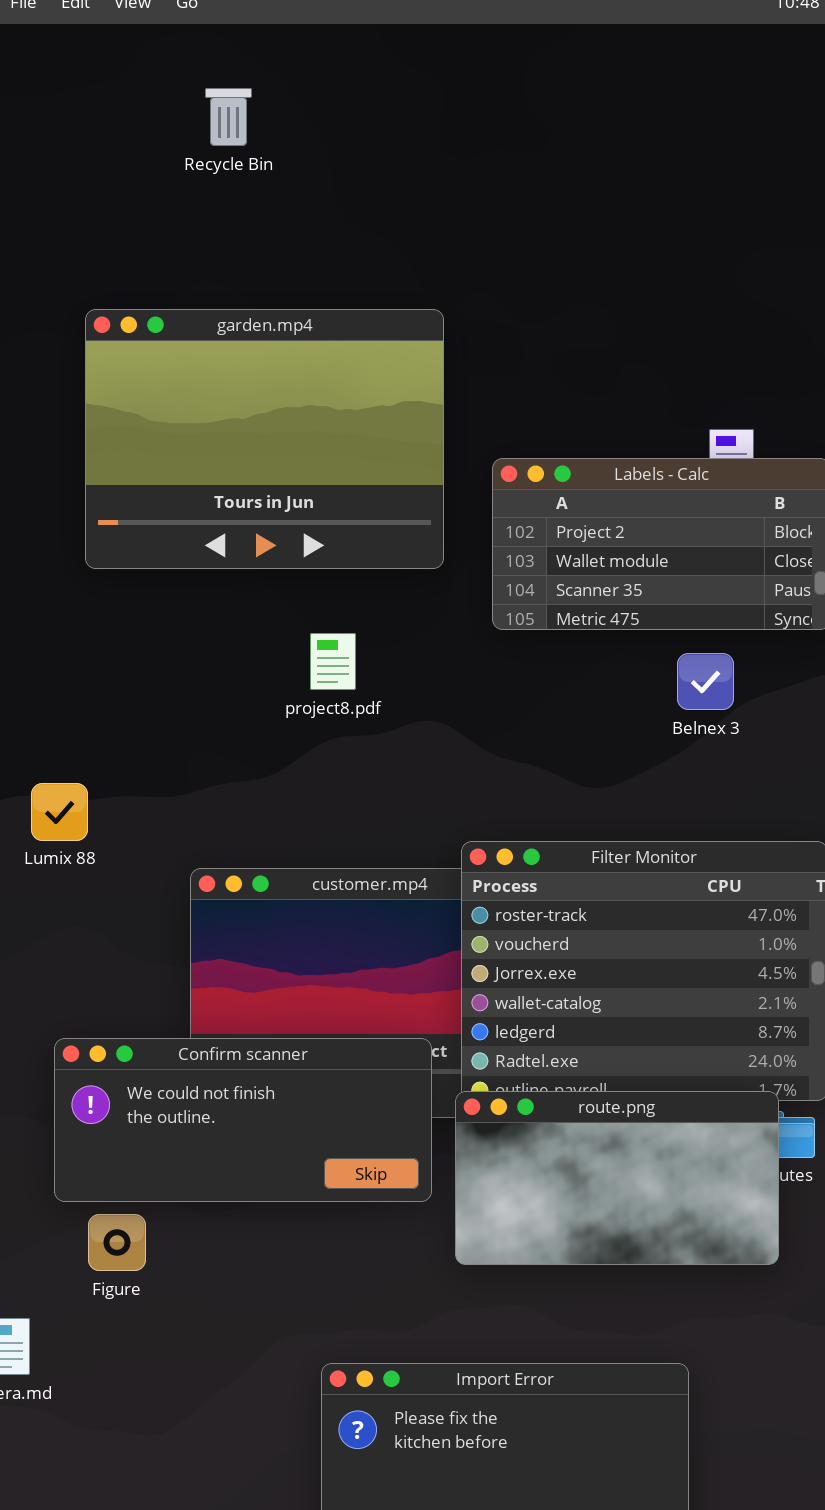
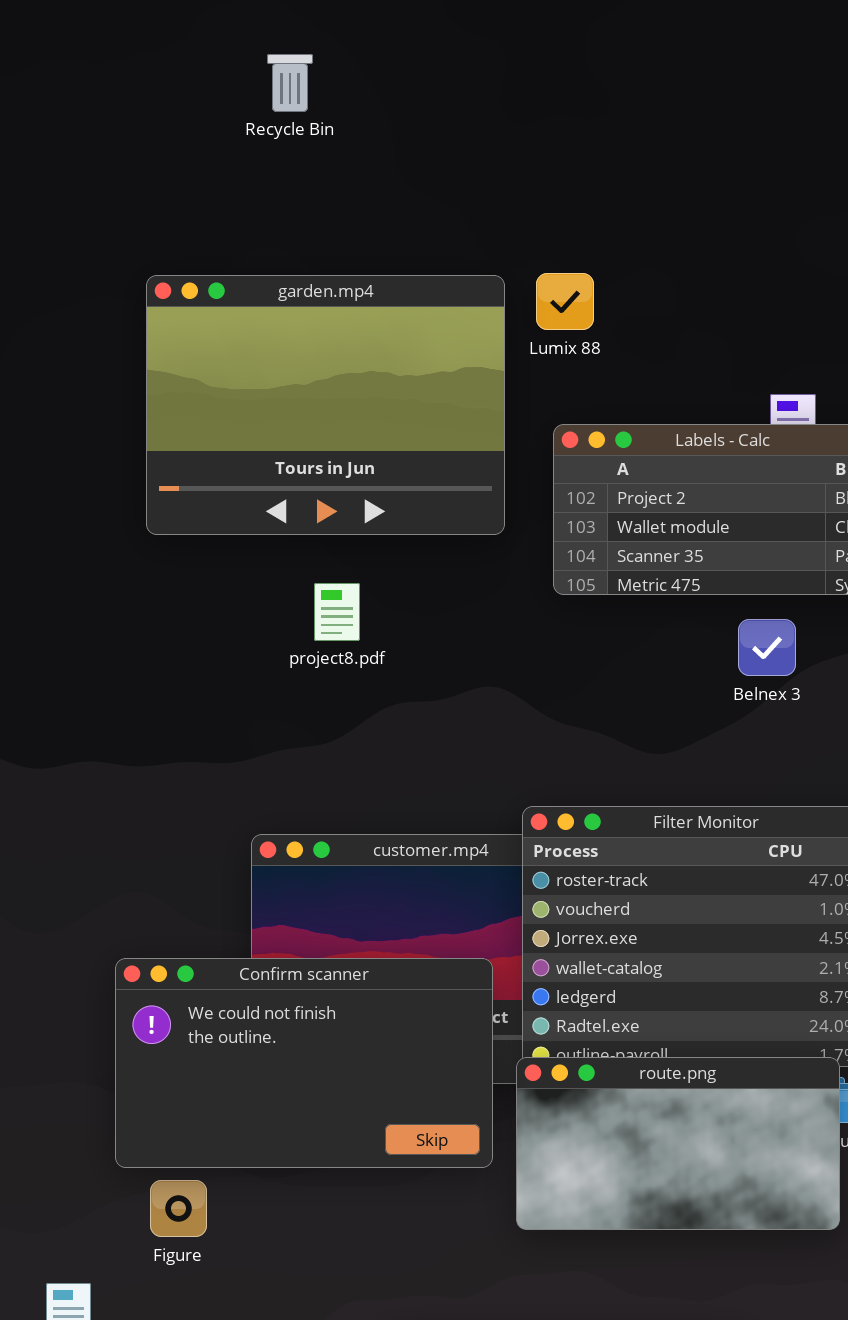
project8.pdf: [310,633,356,690] -> [314,583,360,641], moved
Lumix 88: [31,783,88,841] -> [536,273,594,330], moved
Confirm scanner: [54,1038,432,1202] -> [115,958,493,1168], resized

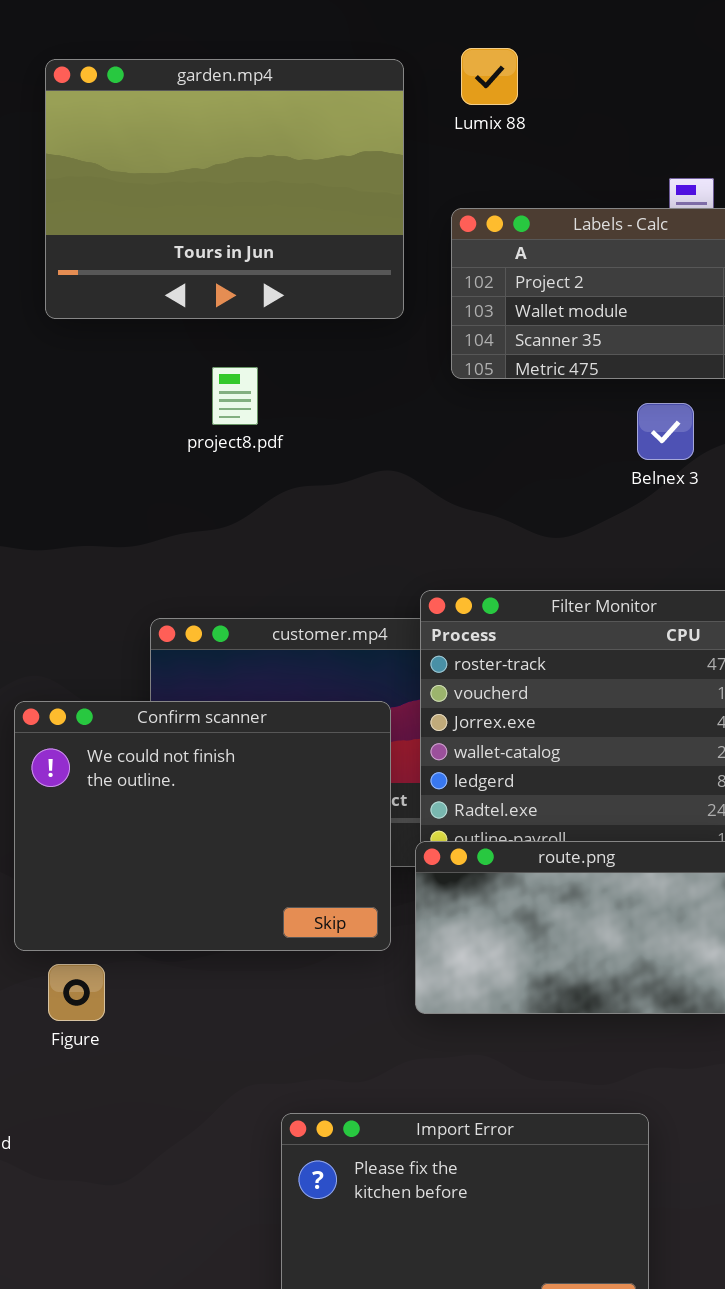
Lumix 88: [536,273,594,330] -> [461,48,518,105], moved
Confirm scanner: [115,958,493,1168] -> [14,701,391,951], resized

